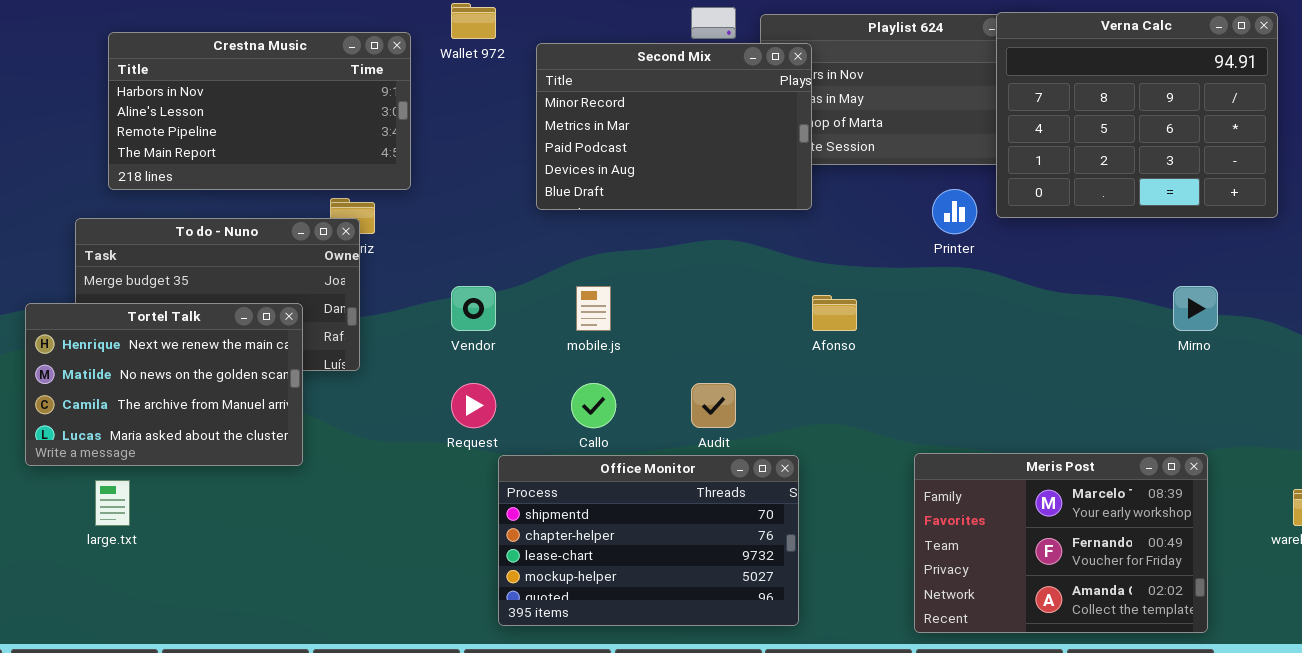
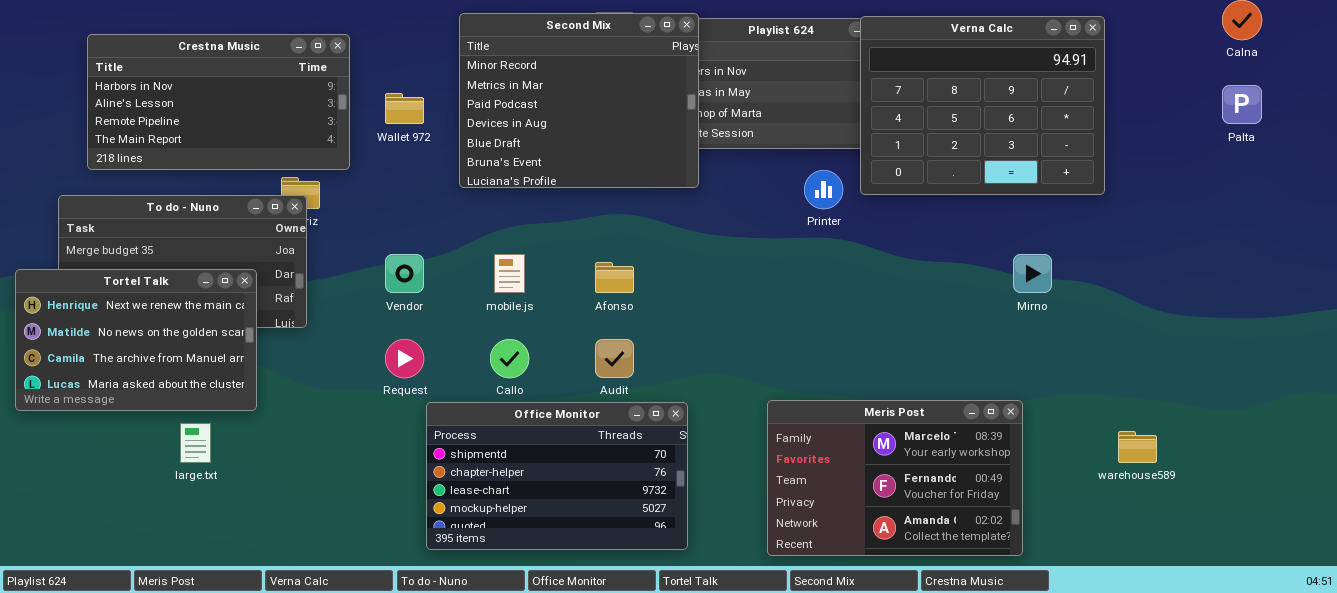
Wallet 972: [451,3,496,39] -> [385,93,424,124], moved
Second Mix: [536,43,812,210] -> [459,13,699,188], resized
Afonso: [812,295,857,331] -> [595,262,634,293], moved
Meris Post: [914,453,1208,633] -> [767,400,1023,556], moved
large.txt: [95,480,130,526] -> [180,423,211,463], moved

